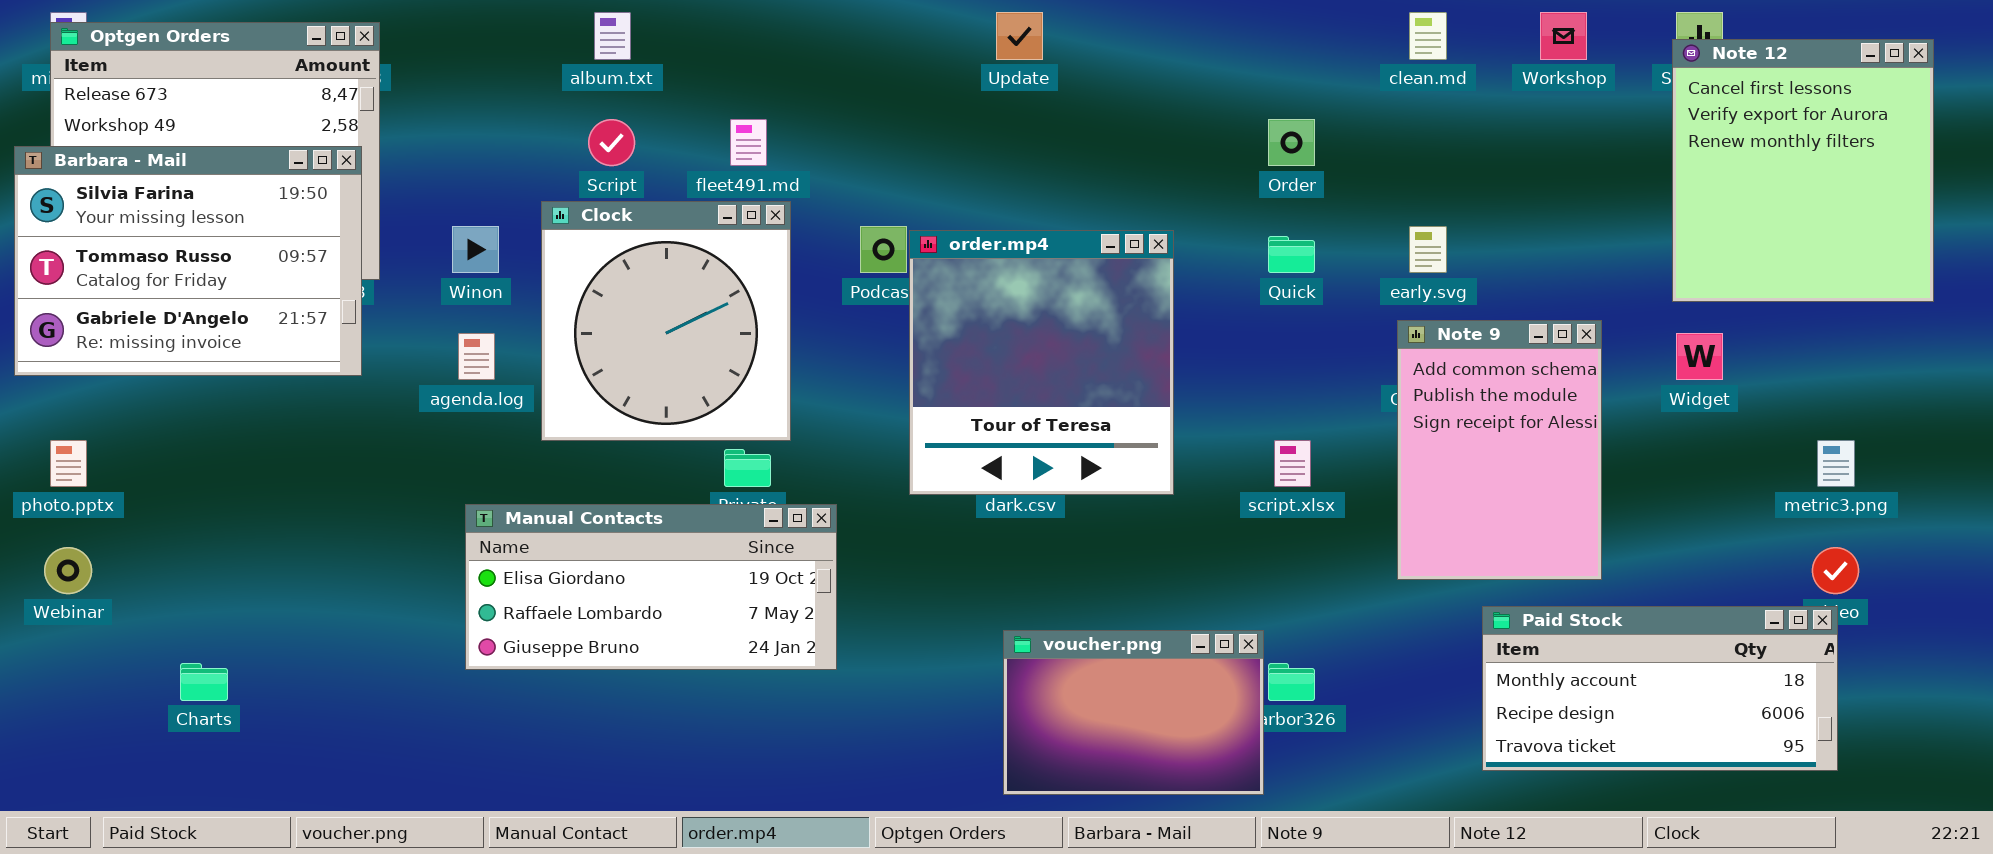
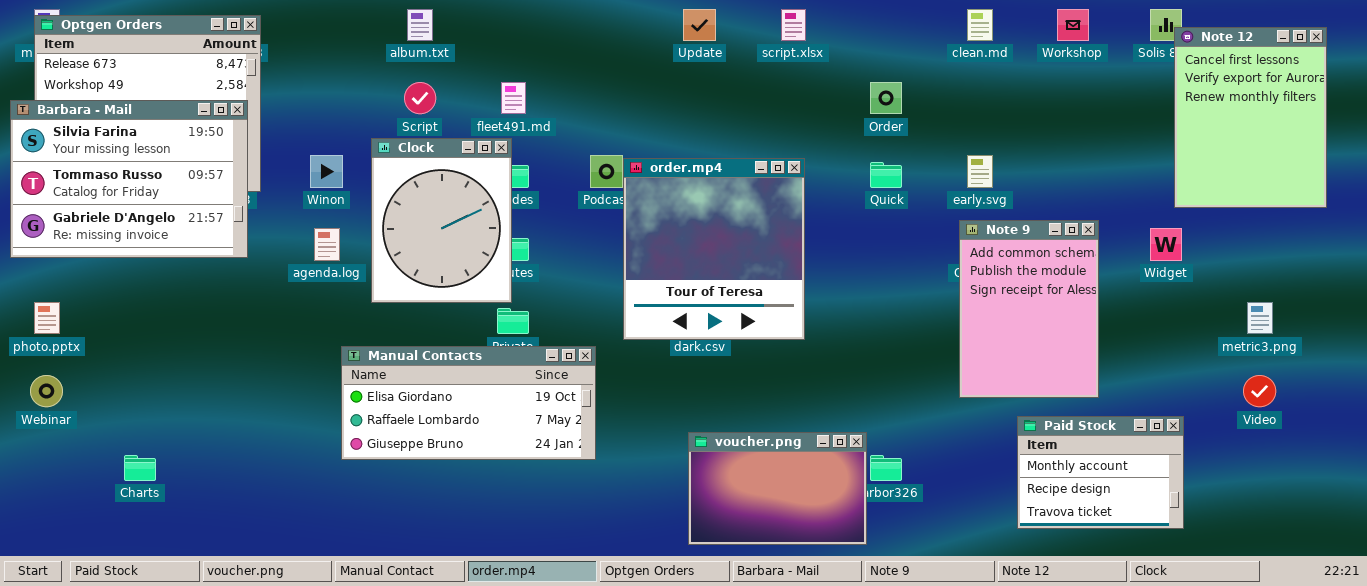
Note 12: [1672,39,1934,302] -> [1174,27,1327,208], resized
Clock: [541,201,791,441] -> [371,138,512,303], resized
script.xlsx: [1274,440,1311,487] -> [781,9,806,41], moved
Manual Contacts: [465,504,837,670] -> [341,346,596,460], moved
Paid Stock: [1482,606,1838,771] -> [1017,416,1184,529], resized

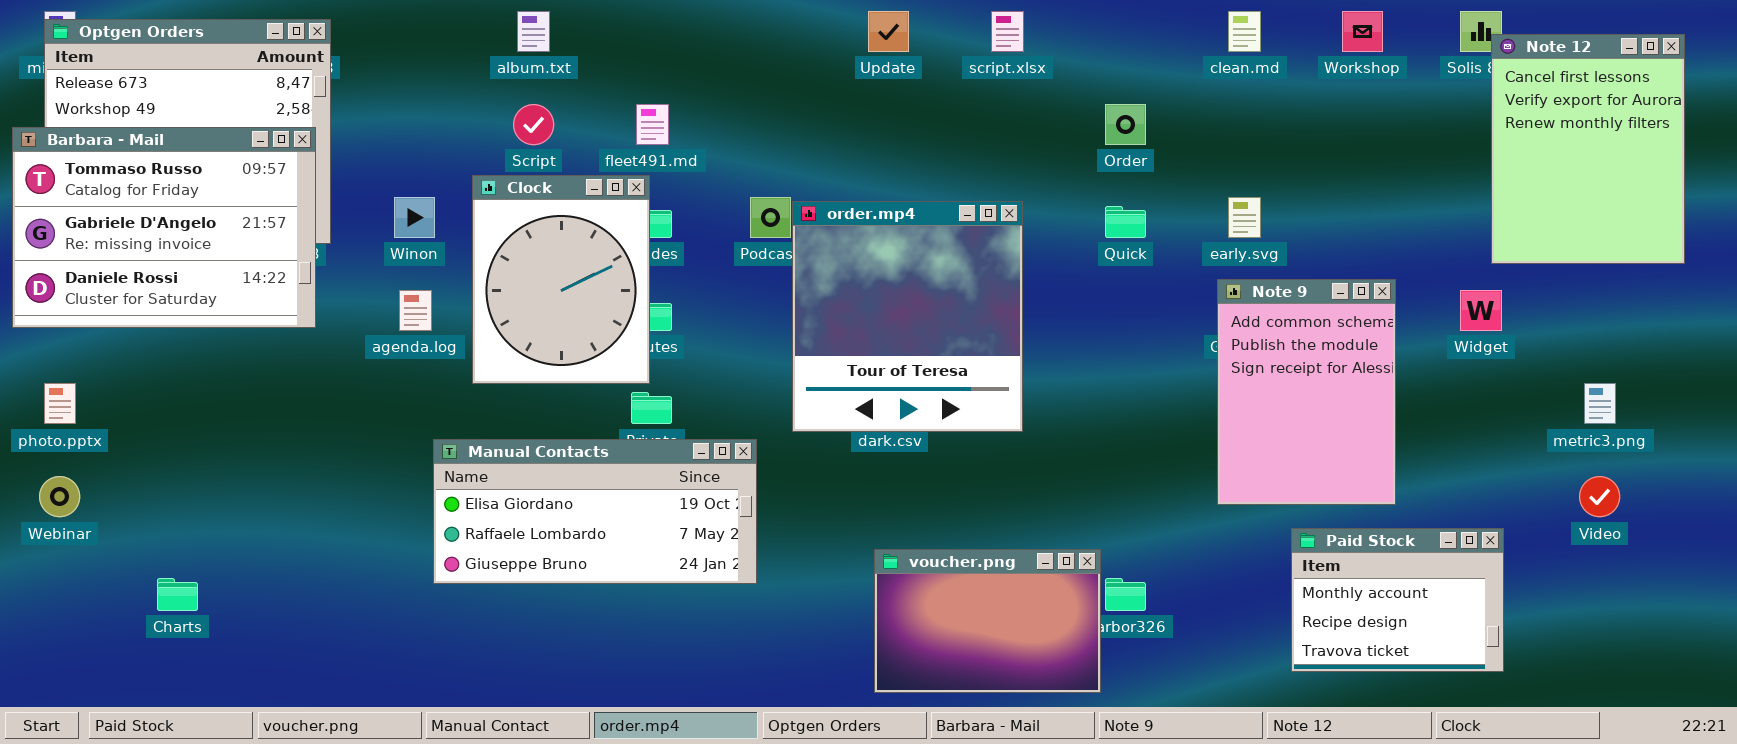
Barbara - Mail: [10,100,248,258] -> [12,127,316,328], scrolled down 1 row

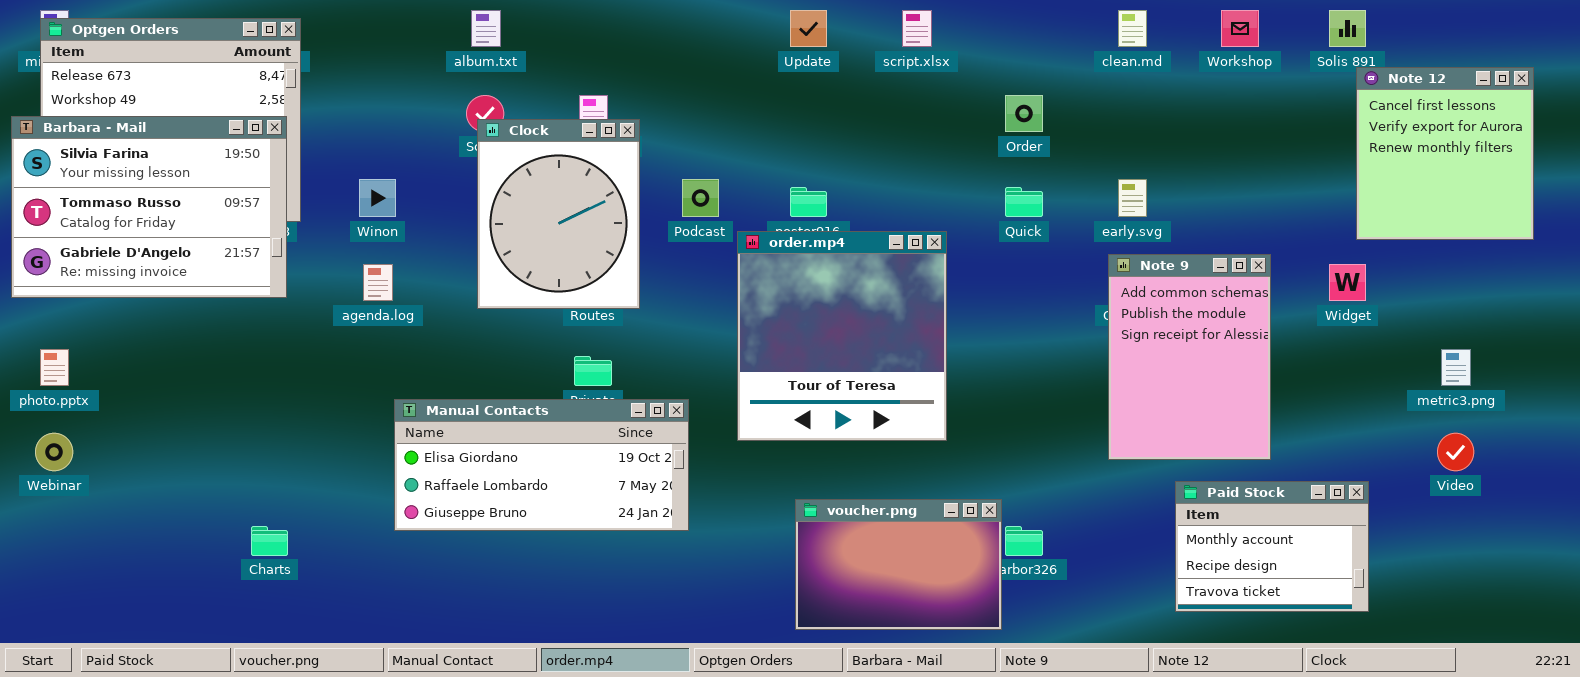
Note 12: [1491,34,1685,264] -> [1356,67,1534,240], resized
Barbara - Mail: [12,127,316,328] -> [11,116,287,298], scrolled up 1 row
Clock: [472,175,650,384] -> [477,119,640,309], moved
order.mp4: [792,201,1023,432] -> [737,231,947,441], moved
Charts: [157,578,198,611] -> [251,526,288,556], moved

